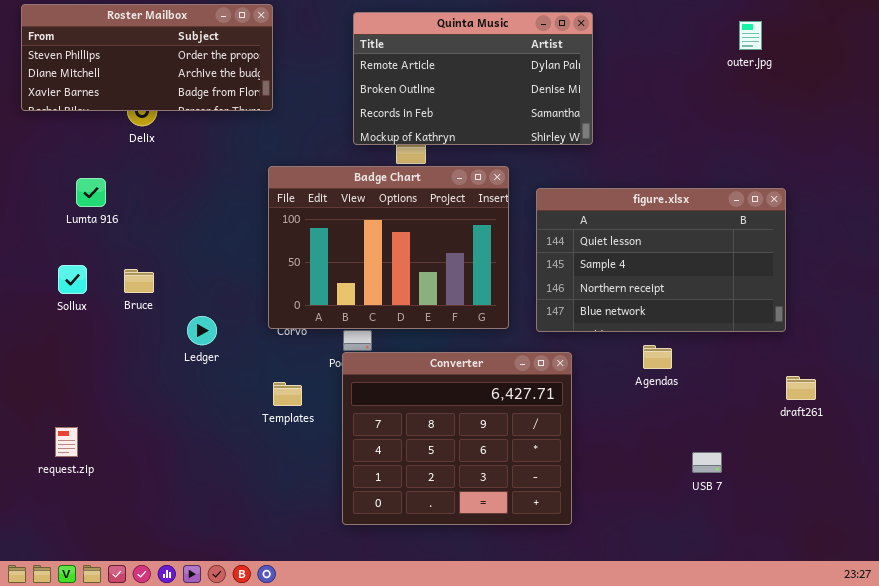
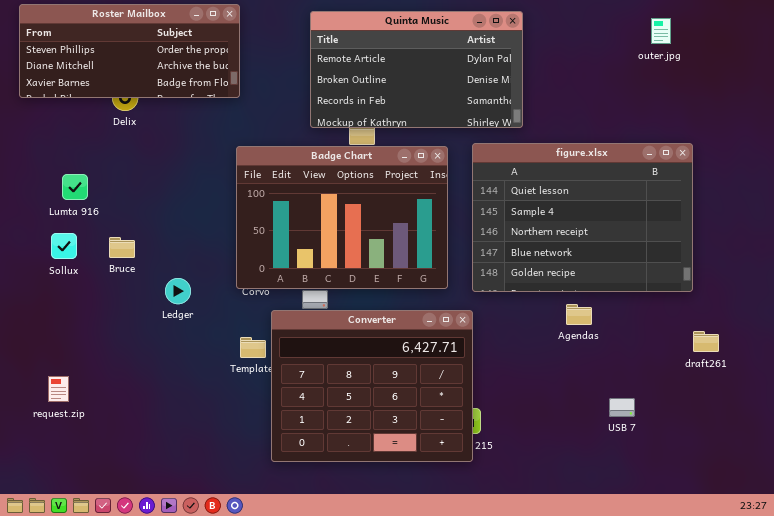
Lumta 916: [76,178,106,207] -> [62,174,88,200], moved
figure.xlsx: [536,188,786,332] -> [472,143,693,292], resized
Converter: [342,352,572,525] -> [271,310,473,462], moved

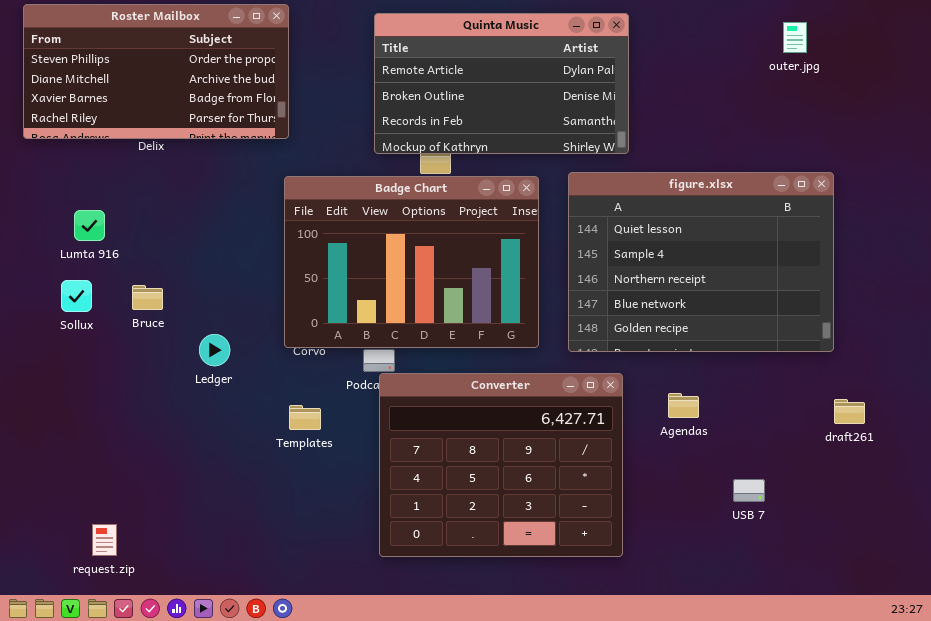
Roster Mailbox: [19,4,240,98] -> [23,4,289,139], resized
Agendas: [566,304,592,325] -> [668,393,699,418], moved
Converter: [271,310,473,462] -> [379,373,623,557], moved
request.zip: [48,376,69,402] -> [92,524,117,556], moved

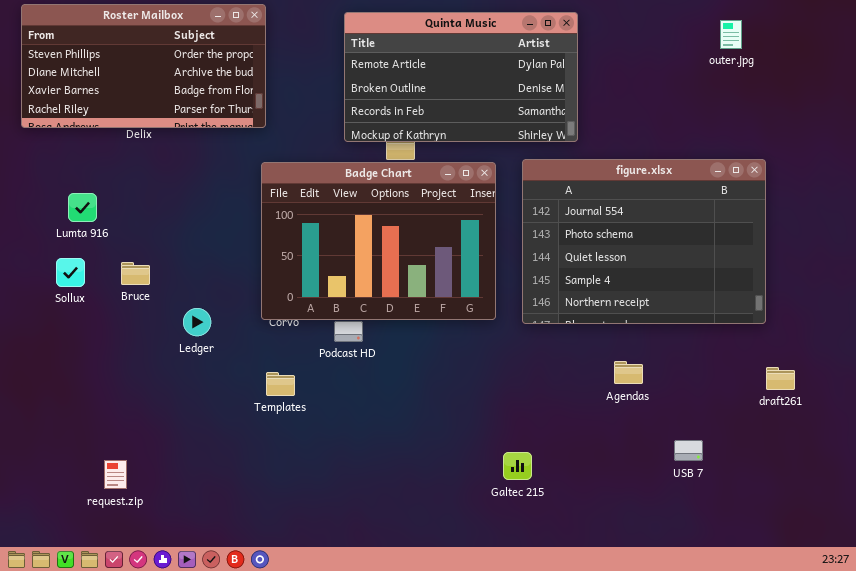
figure.xlsx: [568,172,834,352] -> [522,159,766,324], scrolled up 2 rows
Converter: [379,373,623,557] -> none, closed
request.zip: [92,524,117,556] -> [104,460,127,489], moved

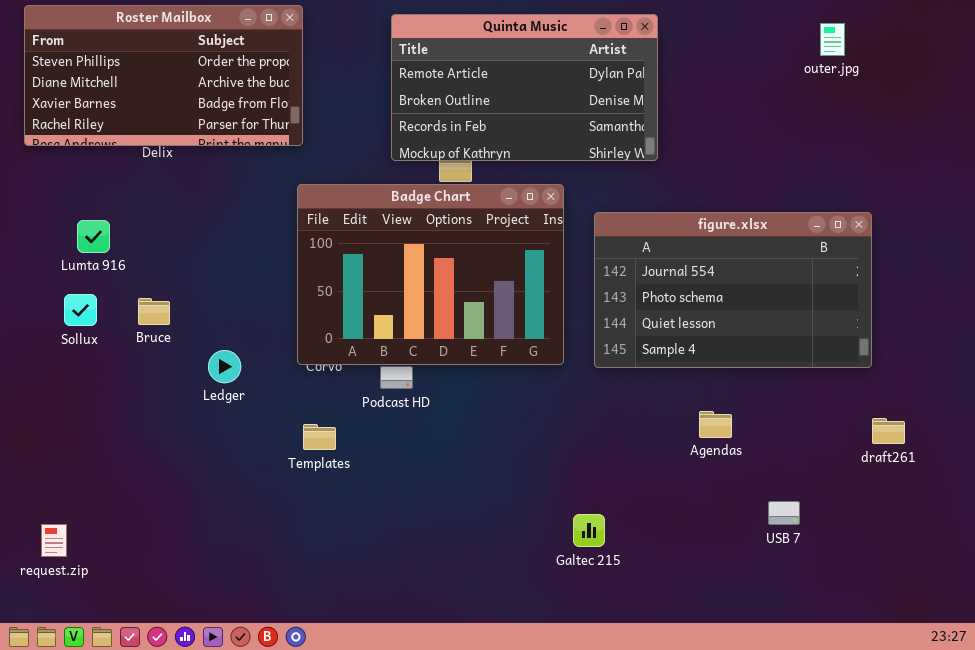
figure.xlsx: [522,159,766,324] -> [594,212,872,368], resized
request.zip: [104,460,127,489] -> [41,524,67,557], moved

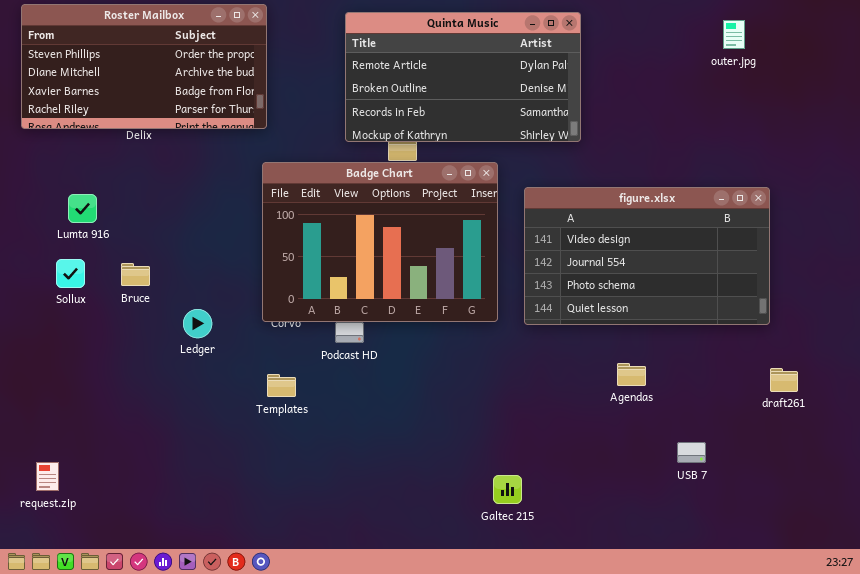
figure.xlsx: [594,212,872,368] -> [524,187,770,325], scrolled up 1 row
Galtec 215: [573,514,605,547] -> [493,475,522,504], moved

